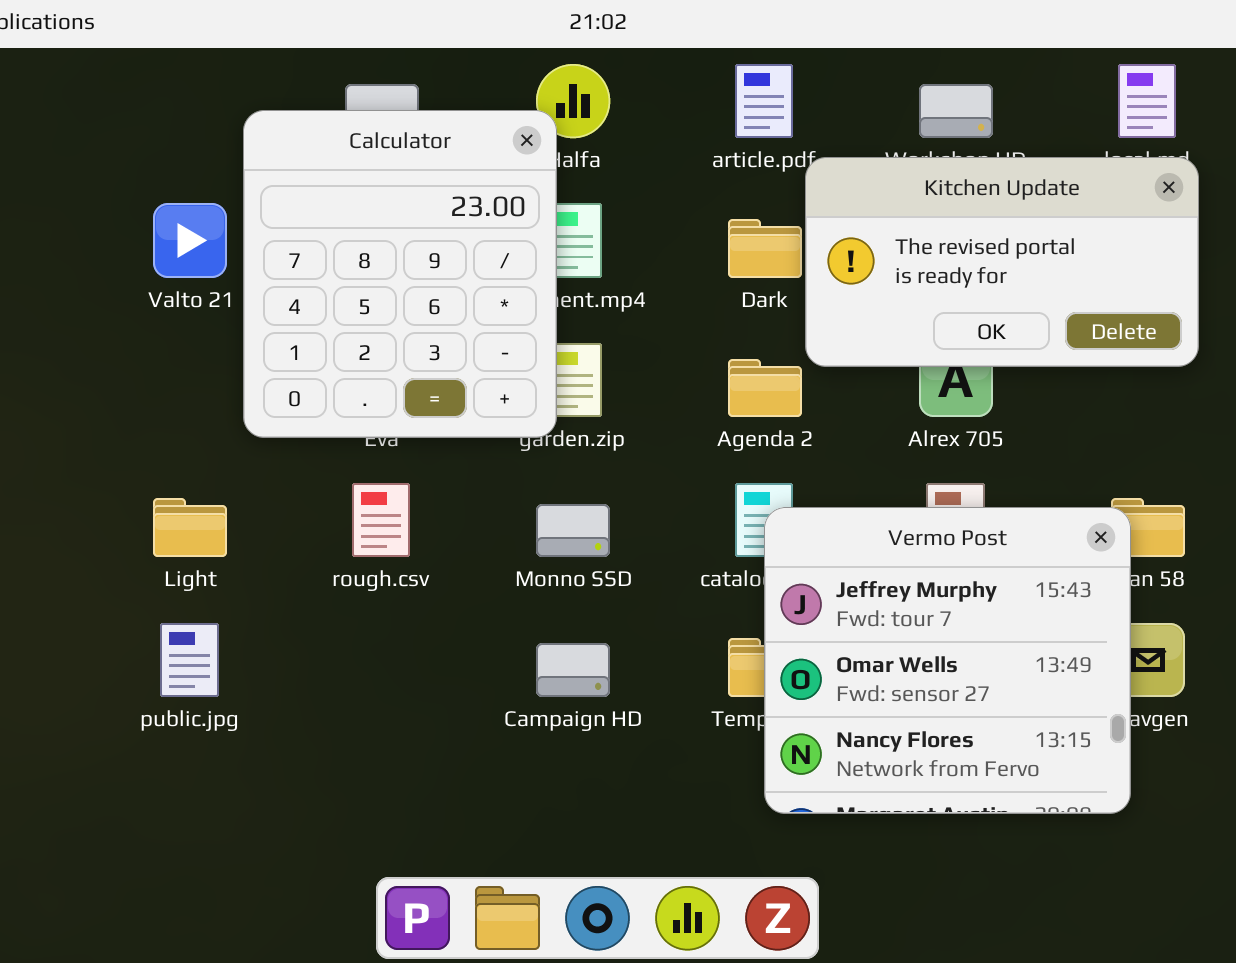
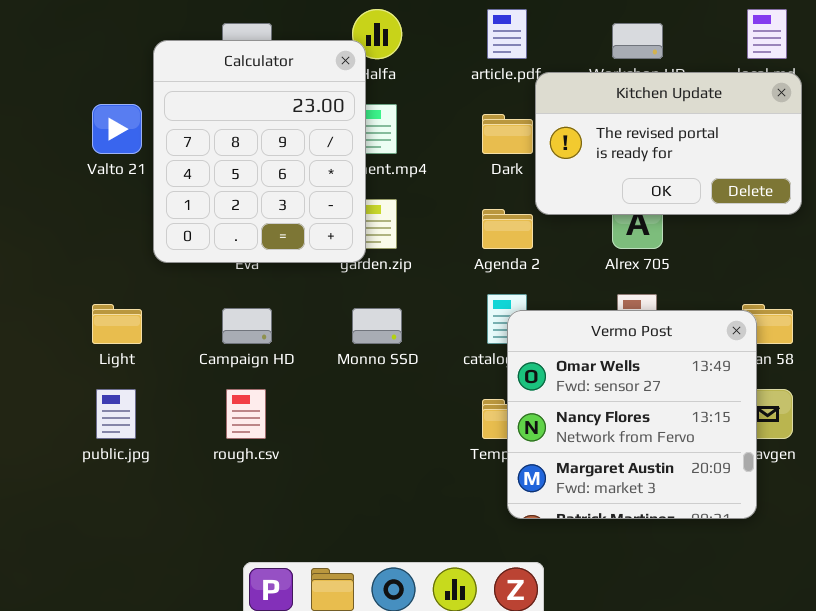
rough.csv: [352,483,410,557] -> [226,389,266,439], moved
Vermo Post: [764,507,1131,814] -> [507,310,757,519], scrolled down 1 row
Campaign HD: [536,643,610,697] -> [222,308,272,344], moved

